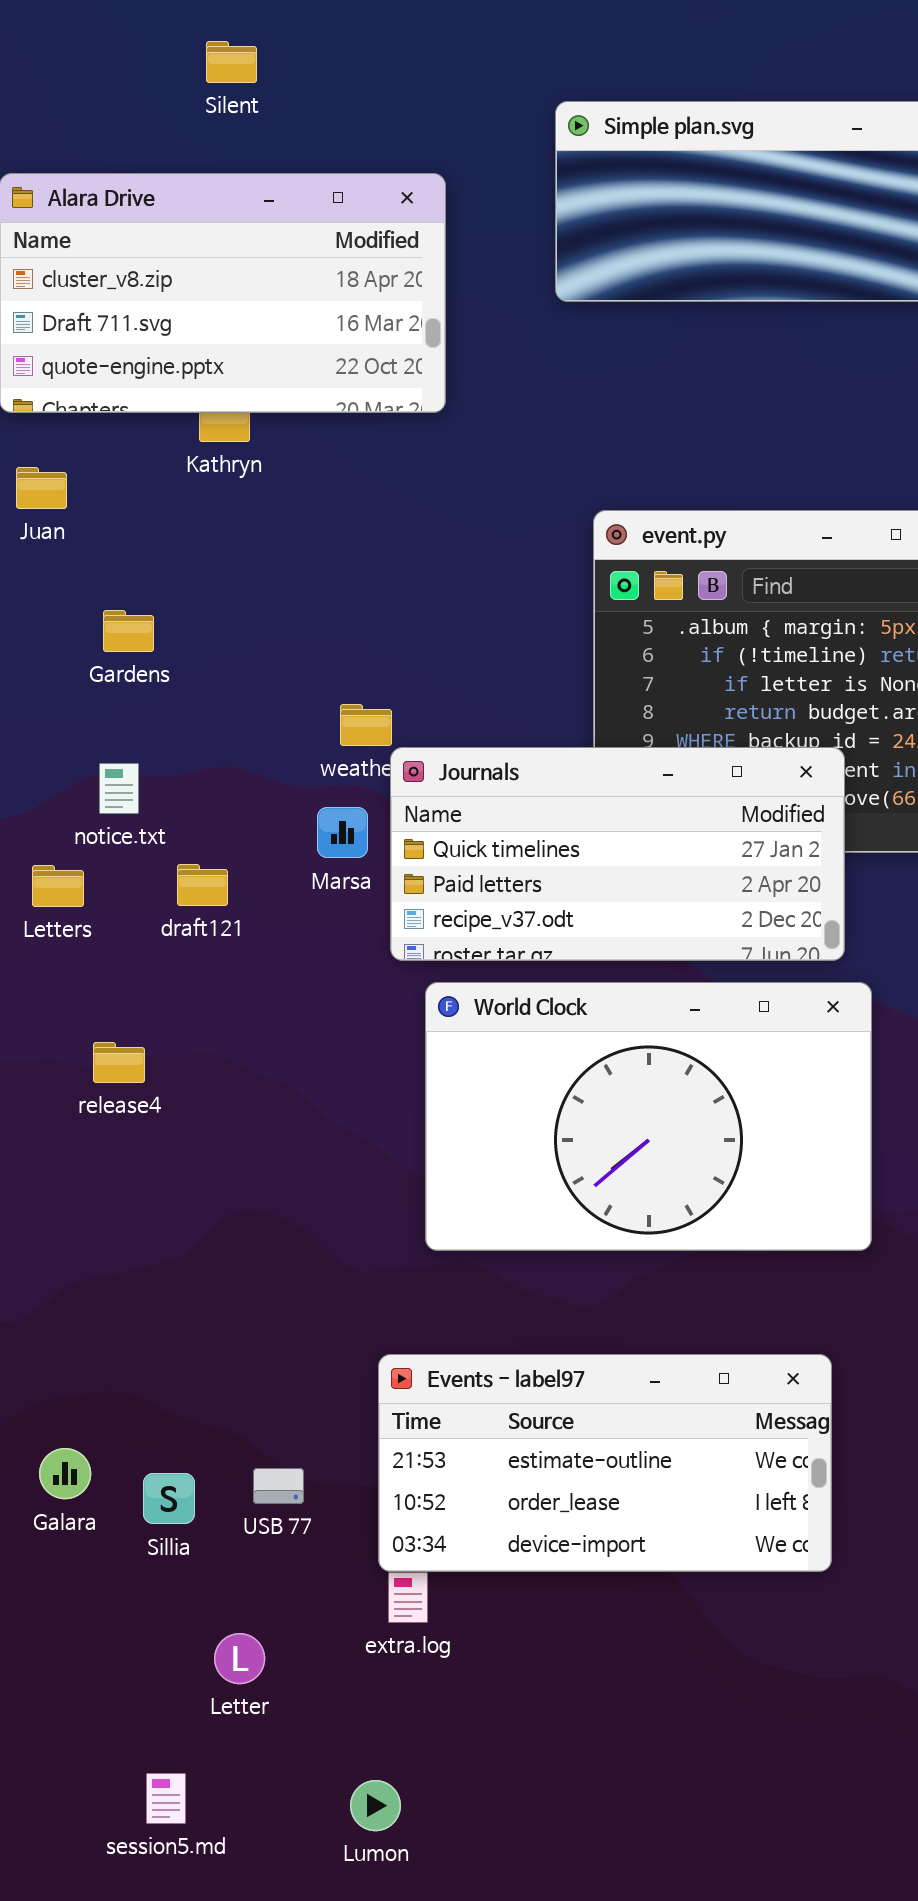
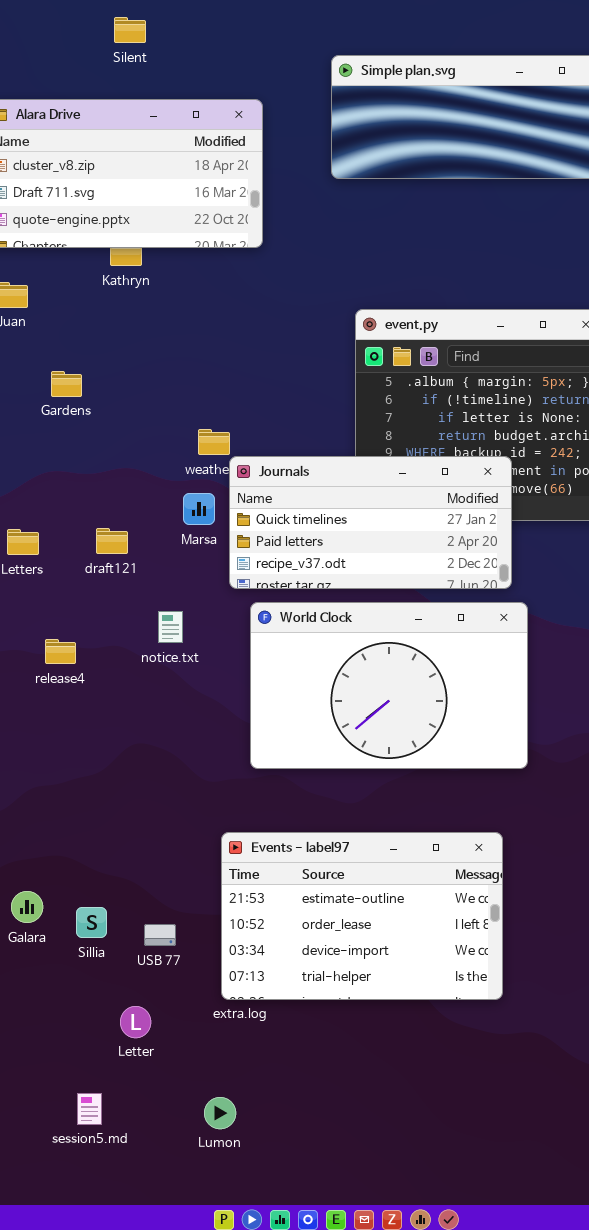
notice.txt: [99,763,139,814] -> [158,611,183,643], moved
Events - label97: [378,1354,832,1572] -> [221,832,503,1000], resized
USB 77: [253,1468,304,1504] -> [144,924,176,946], moved

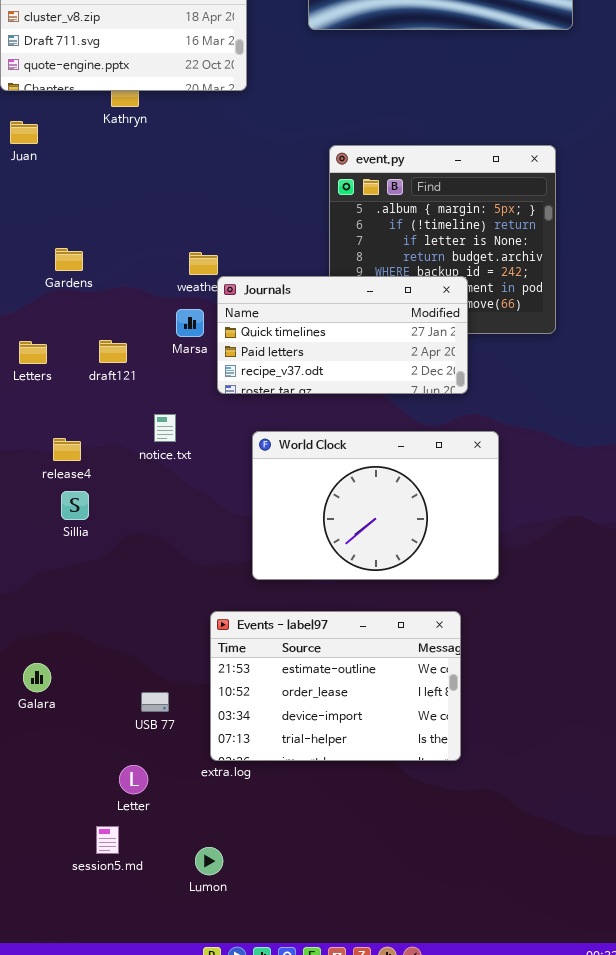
Gardens: [51,371,82,397] -> [55,248,83,271], moved
World Clock: [250,602,528,769] -> [252,431,499,580], moved
Sillia: [76,907,107,938] -> [61,491,89,520], moved
session5.md: [77,1093,102,1125] -> [96,826,119,854], moved

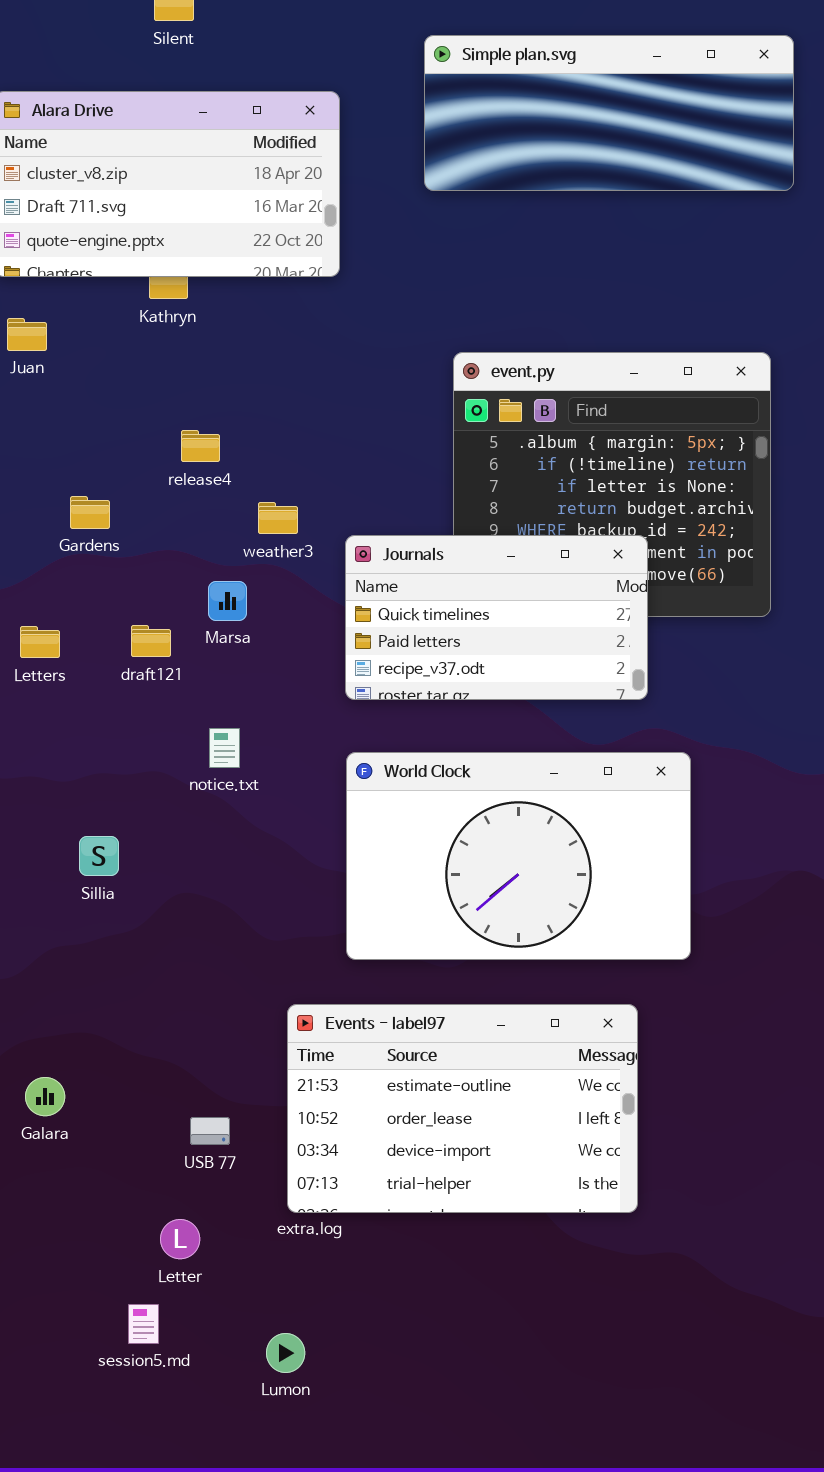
Journals: [217,276,468,394] -> [345,535,648,700], resized
Marsa: [176,309,204,337] -> [208,581,247,621], moved
release4: [53,438,81,461] -> [181,430,220,462], moved

